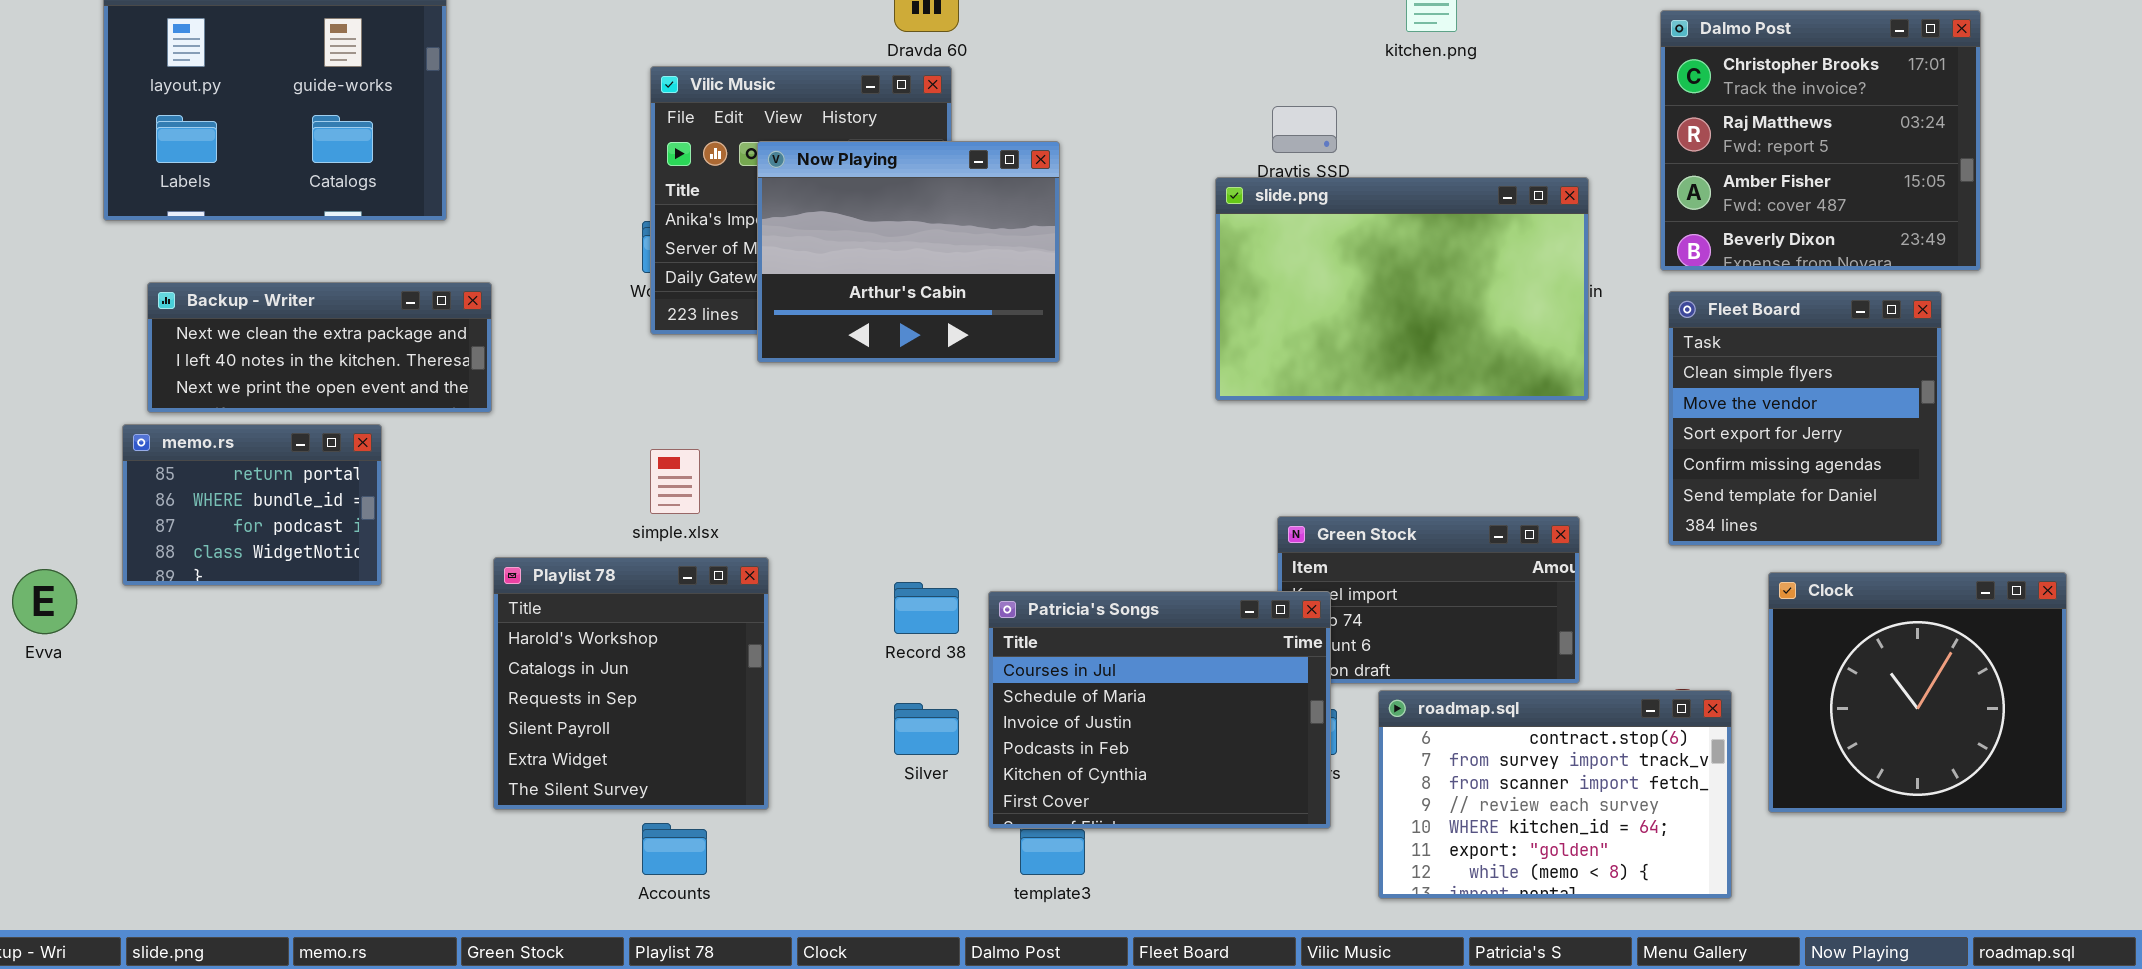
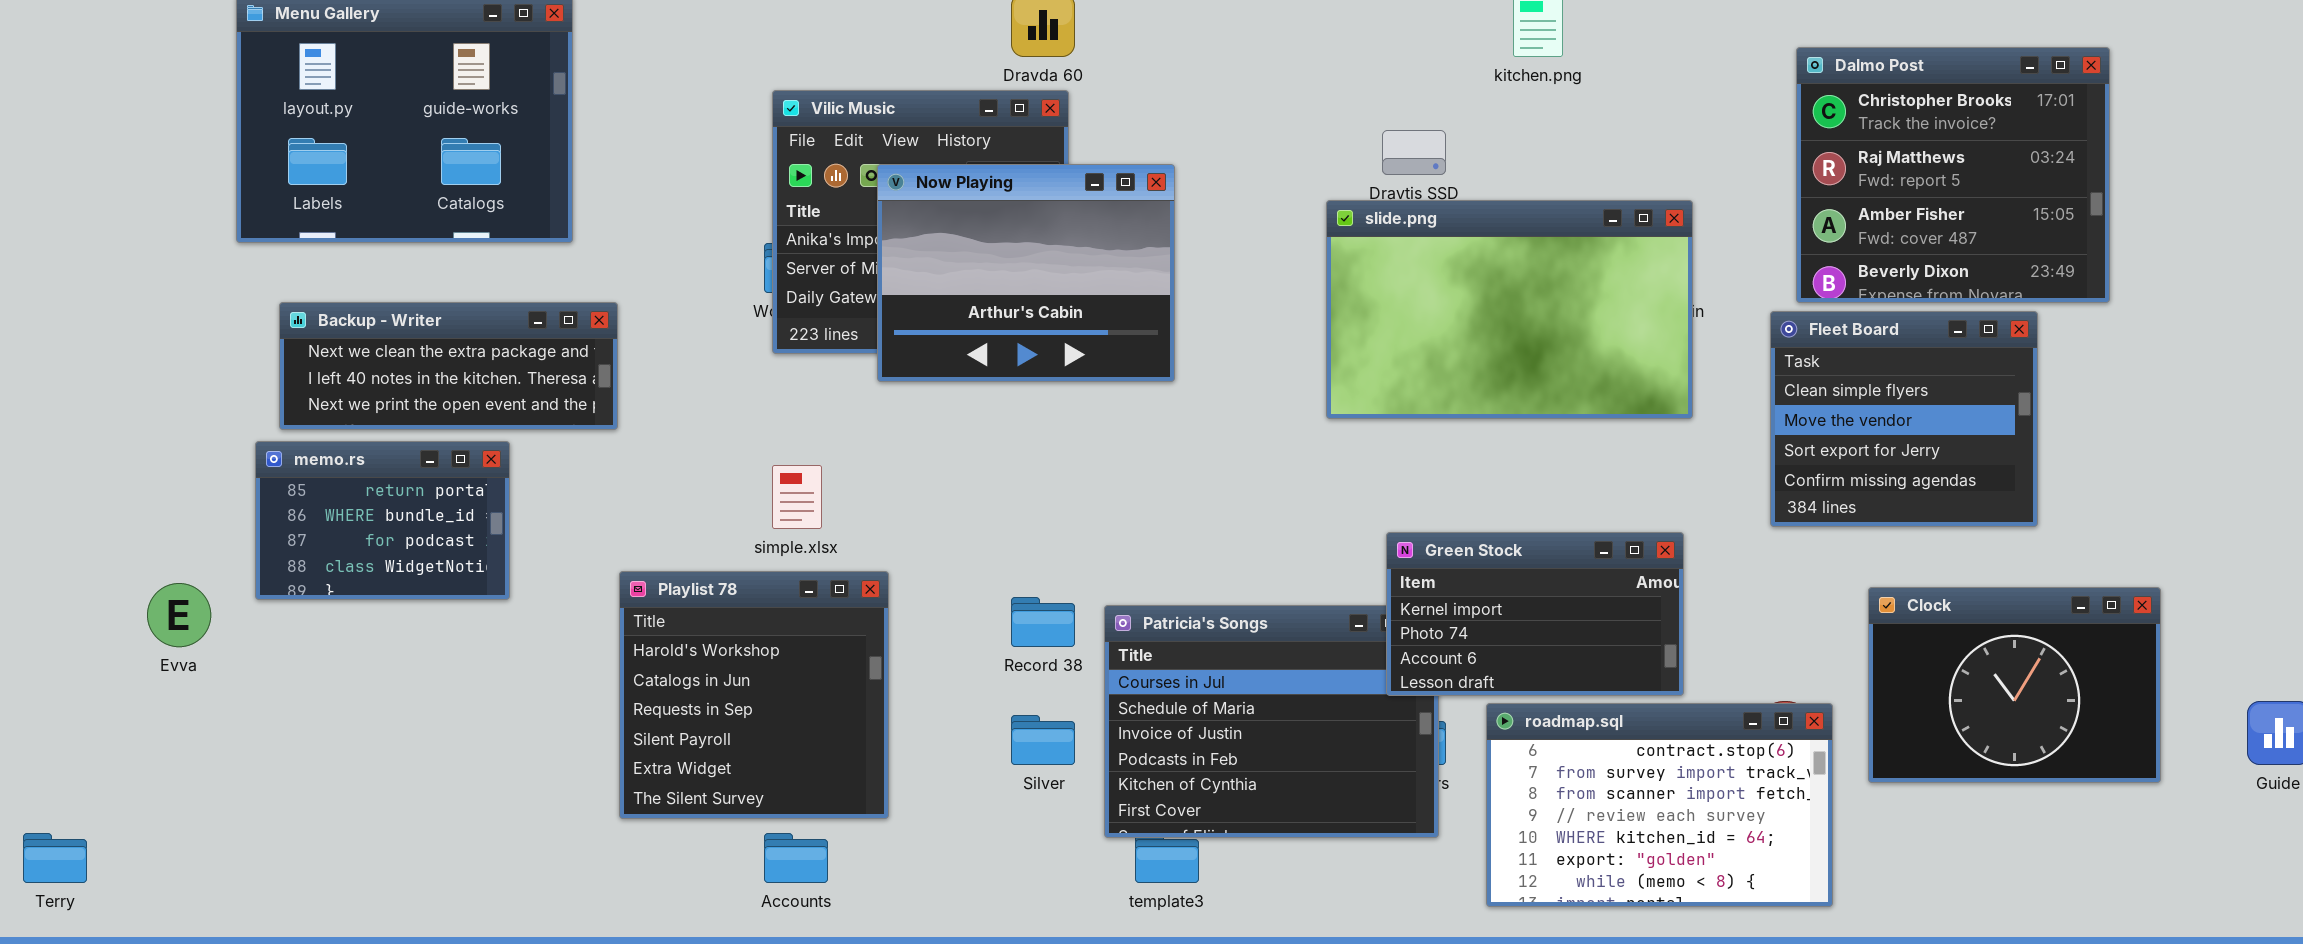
Dalmo Post: [1660,10,1981,271] -> [1796,47,2110,303], moved
Fleet Board: [1668,291,1942,546] -> [1770,311,2038,527], resized
Green Stock: [1277,516,1580,684] -> [1386,532,1684,696], raised
Clock: [1768,572,2067,813] -> [1868,587,2161,783], resized

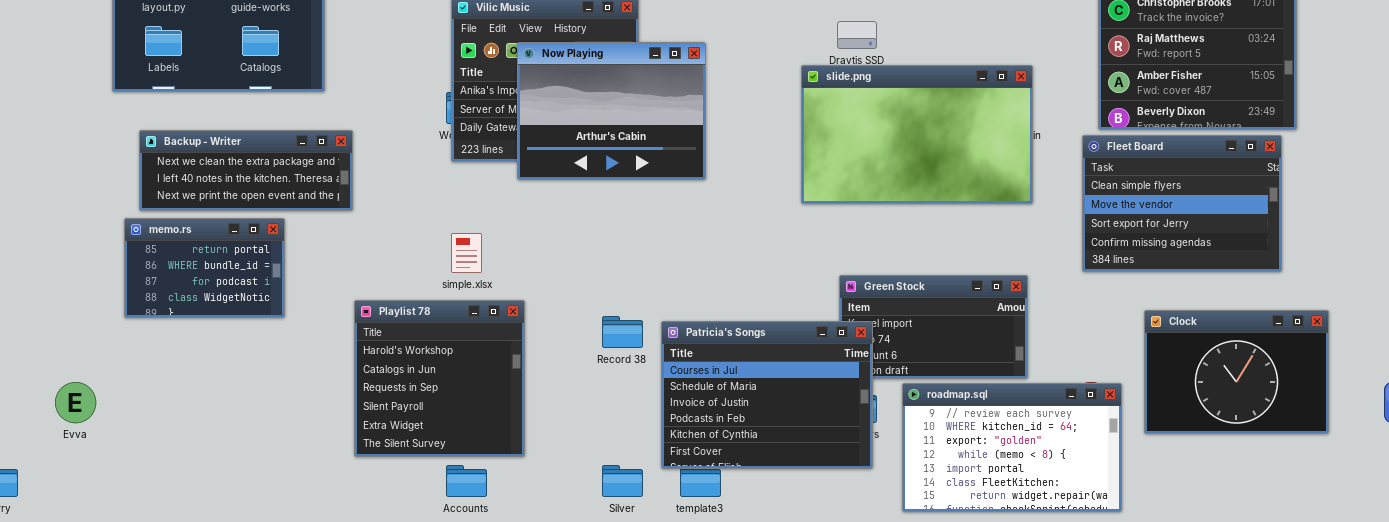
Fleet Board: [1770,311,2038,527] -> [1082,135,1282,272], resized
Evva: [147,583,211,647] -> [55,382,96,423], moved
Patricia's Songs: [1104,605,1439,838] -> [661,321,873,469], raised
roadmap.sql: [1486,703,1833,907] -> [902,383,1122,512], scrolled down 3 rows
Silver: [1011,715,1075,765] -> [602,465,643,497], moved

